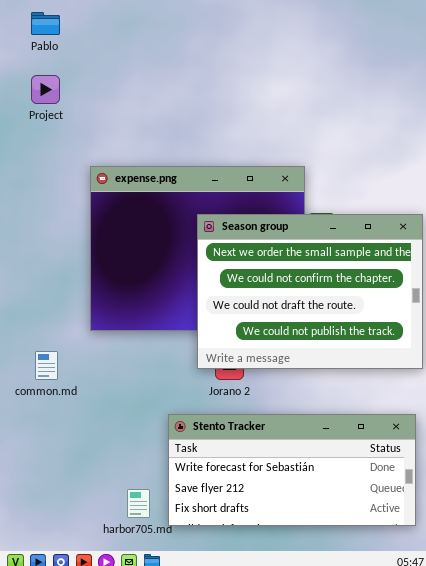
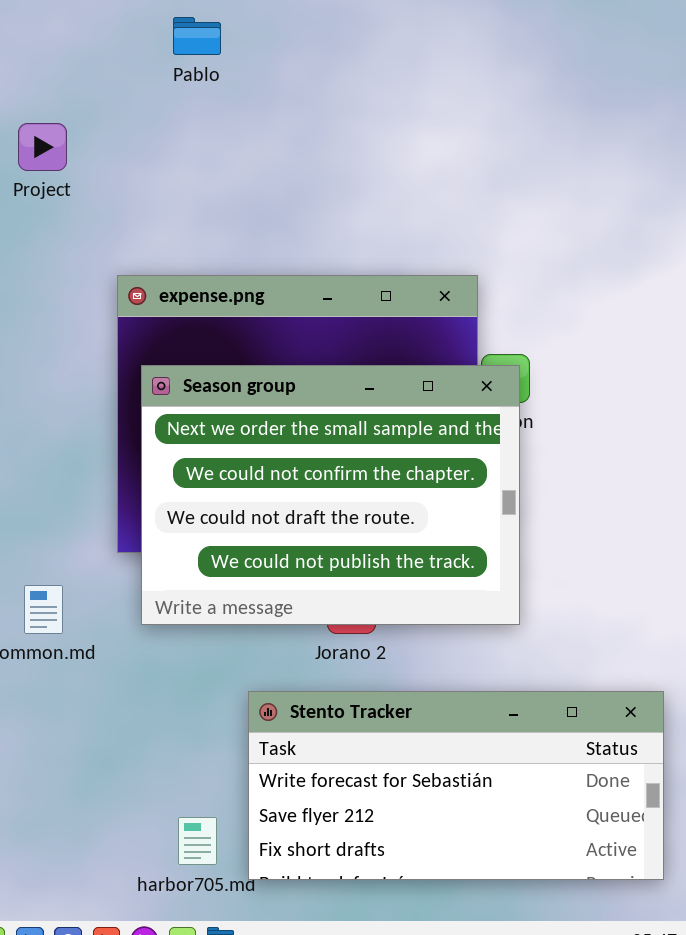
Pablo: [31,12,60,35] -> [173,17,221,55], moved
Season group: [197,214,423,369] -> [141,365,520,625], moved

